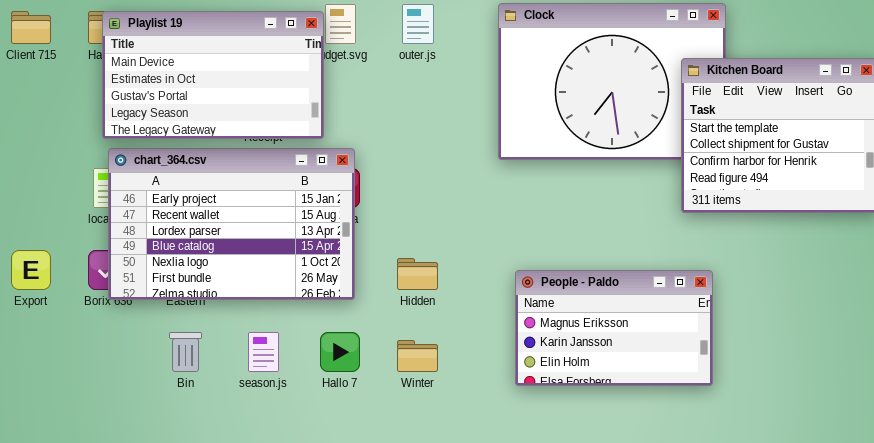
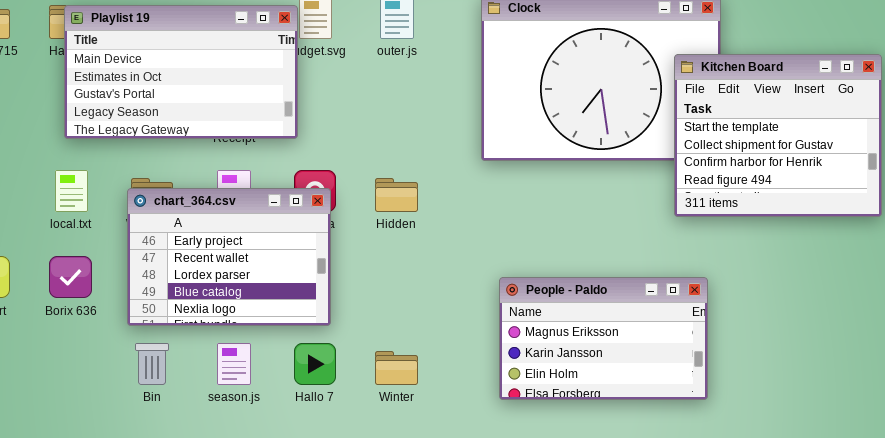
chart_364.csv: [108,148,355,300] -> [127,188,331,326], moved, resized
Hidden: [397,258,438,290] -> [375,178,418,212], moved

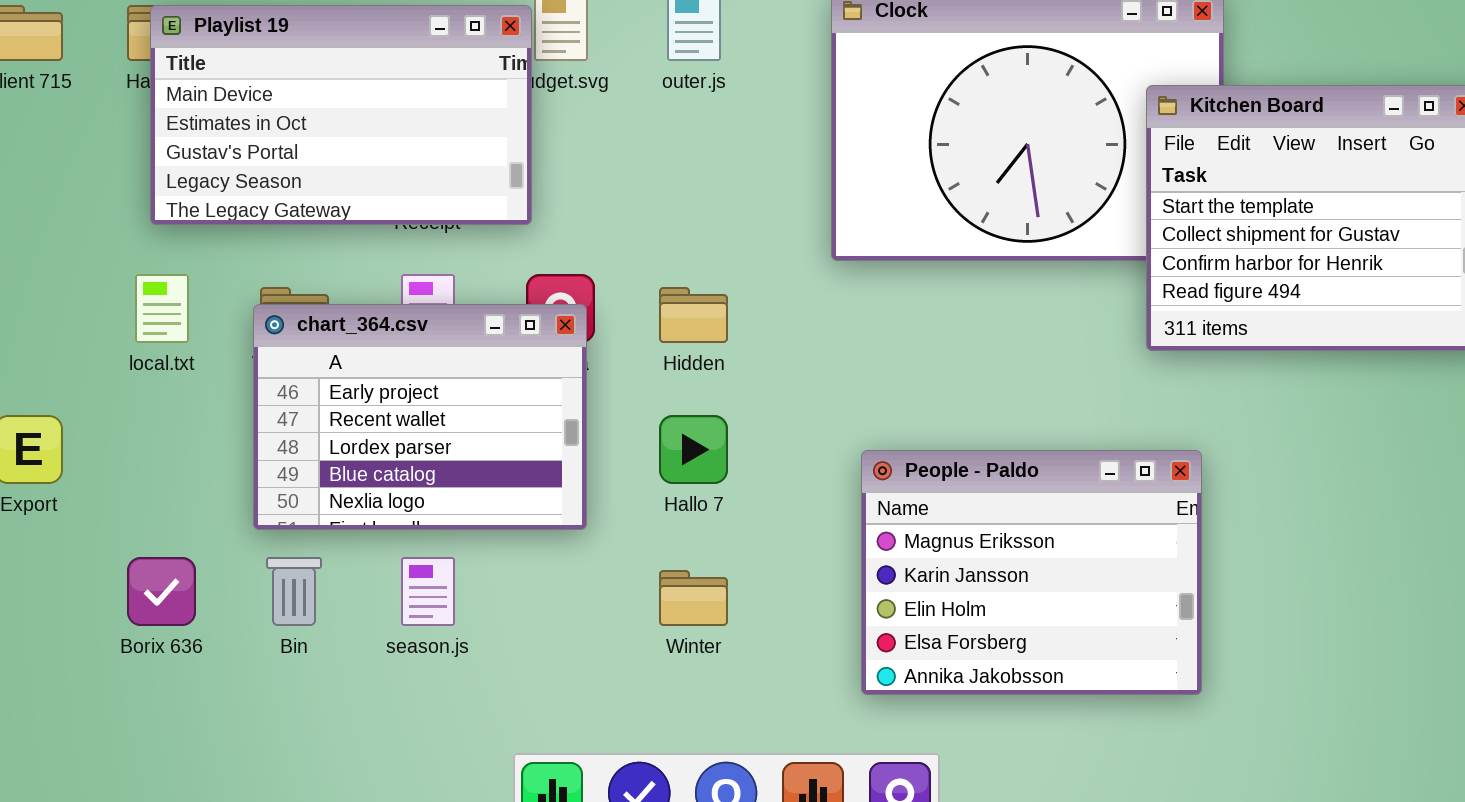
Borix 636: [49,256,92,298] -> [127,557,196,626], moved
People - Paldo: [499,277,708,400] -> [861,450,1202,695], resized
Hallo 7: [294,343,336,385] -> [659,415,728,484], moved

